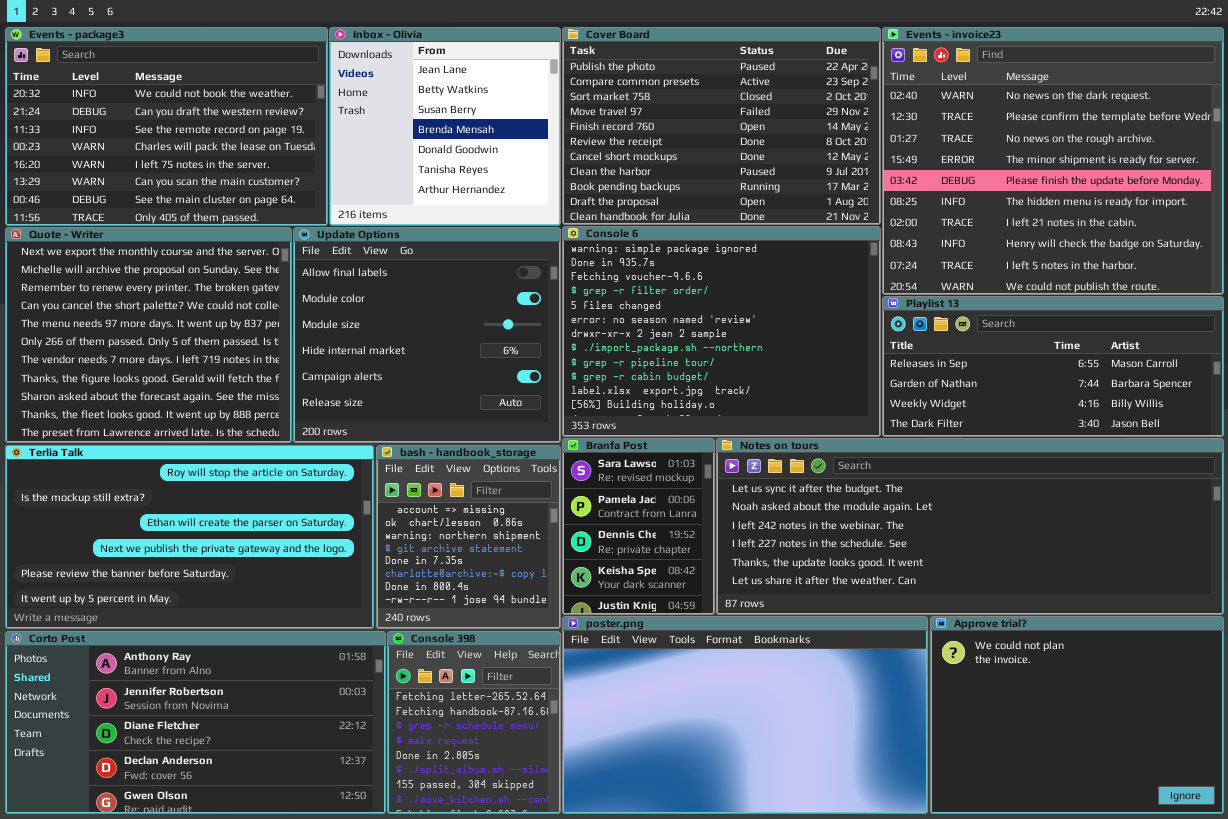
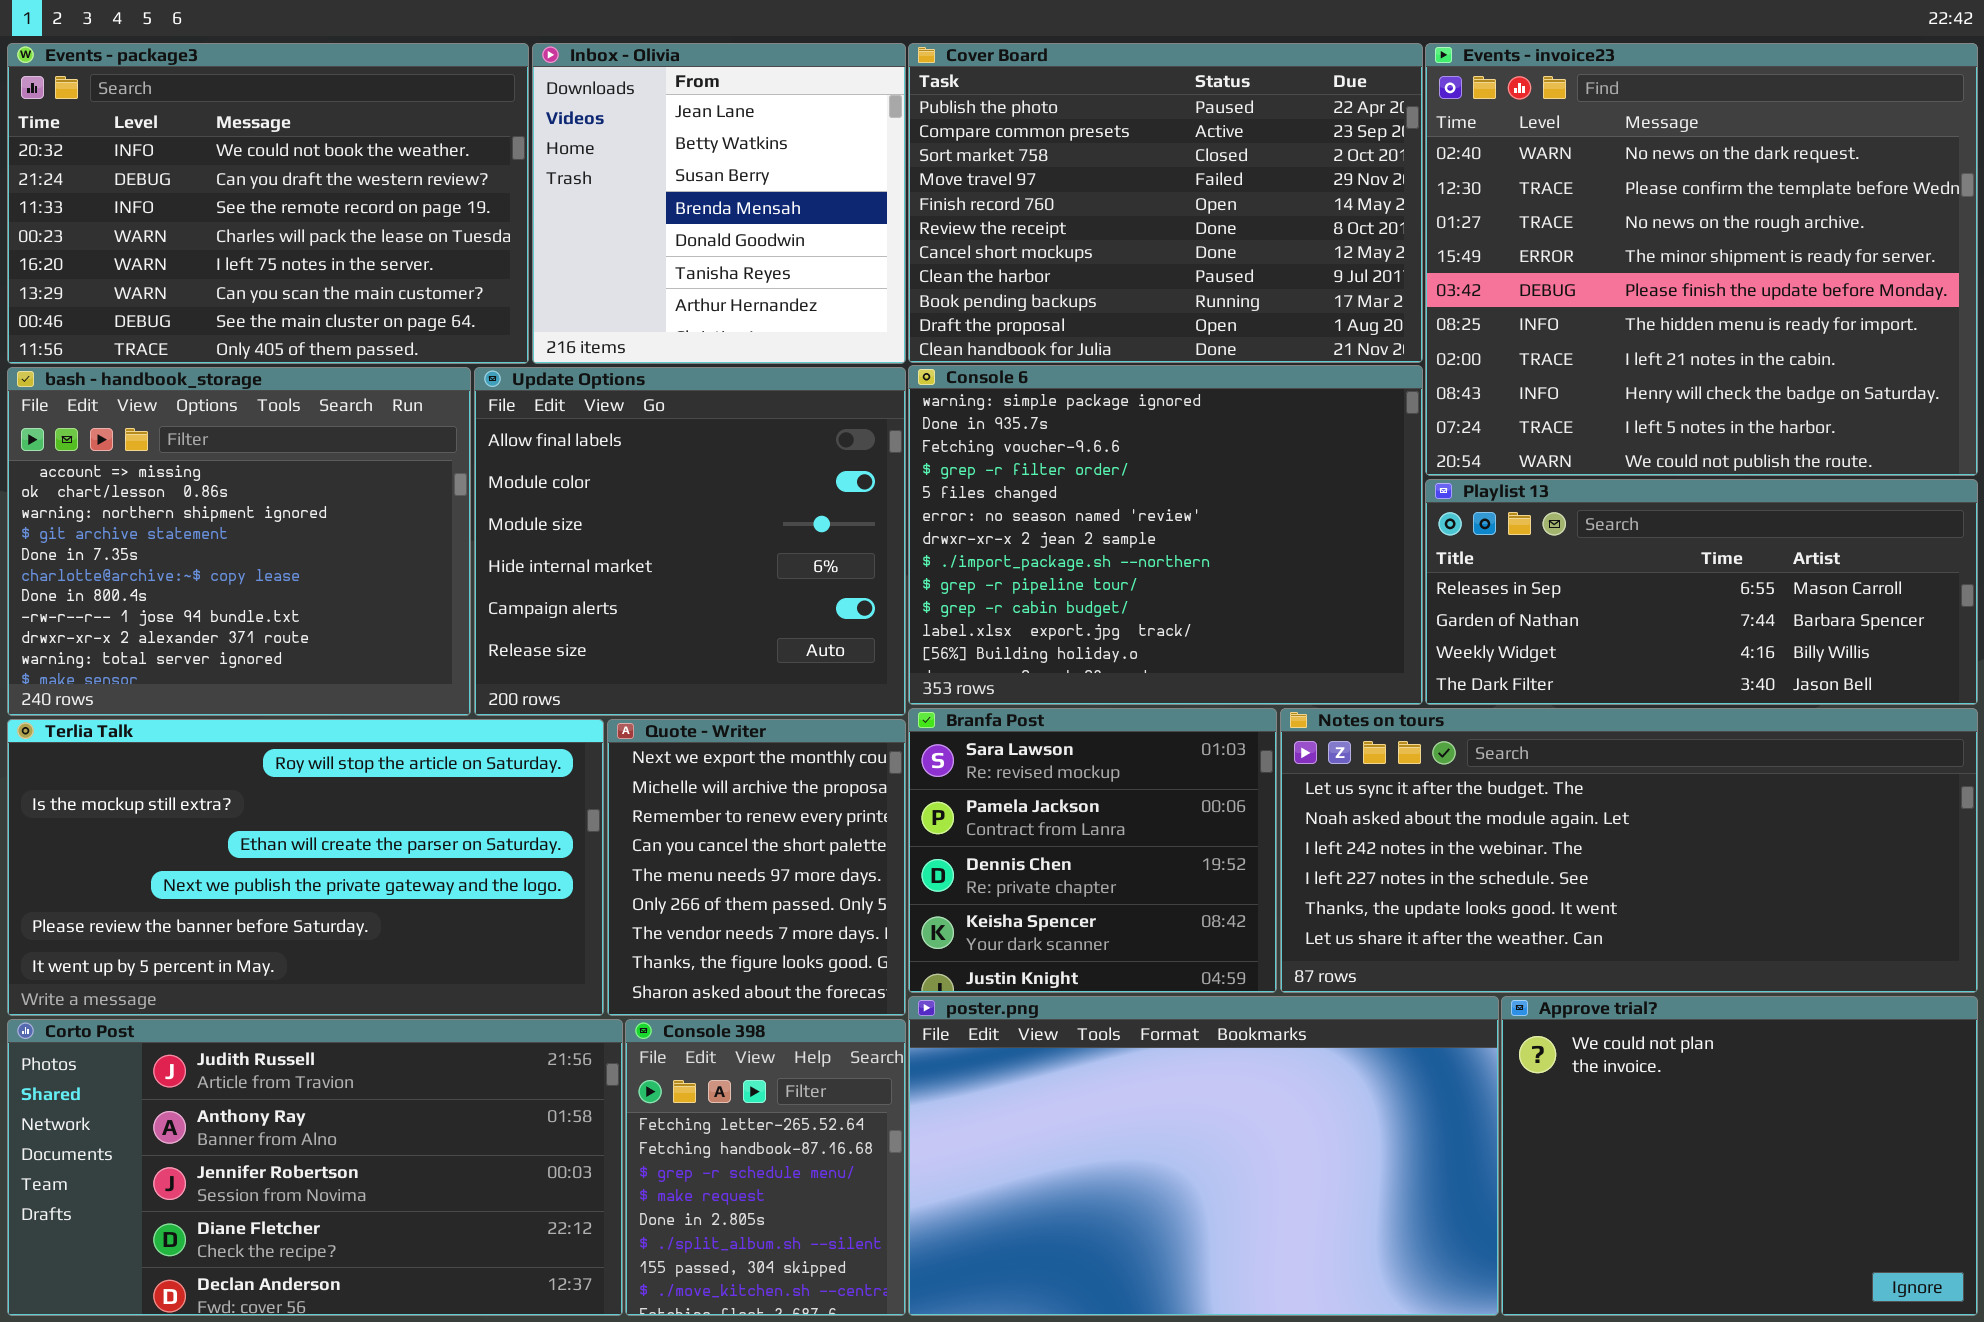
Quote - Writer: [5,227,292,443] -> [607,719,906,1016], moved, resized
Branfa Post: [562,438,715,615] -> [908,708,1277,993], resized
Notes on tours: [716,438,1224,615] -> [1280,708,1978,993], resized
bash - handbook_storage: [376,445,561,629] -> [7,367,471,716], moved, resized
Corto Post: [5,631,386,814] -> [7,1019,623,1316], scrolled up 1 row

